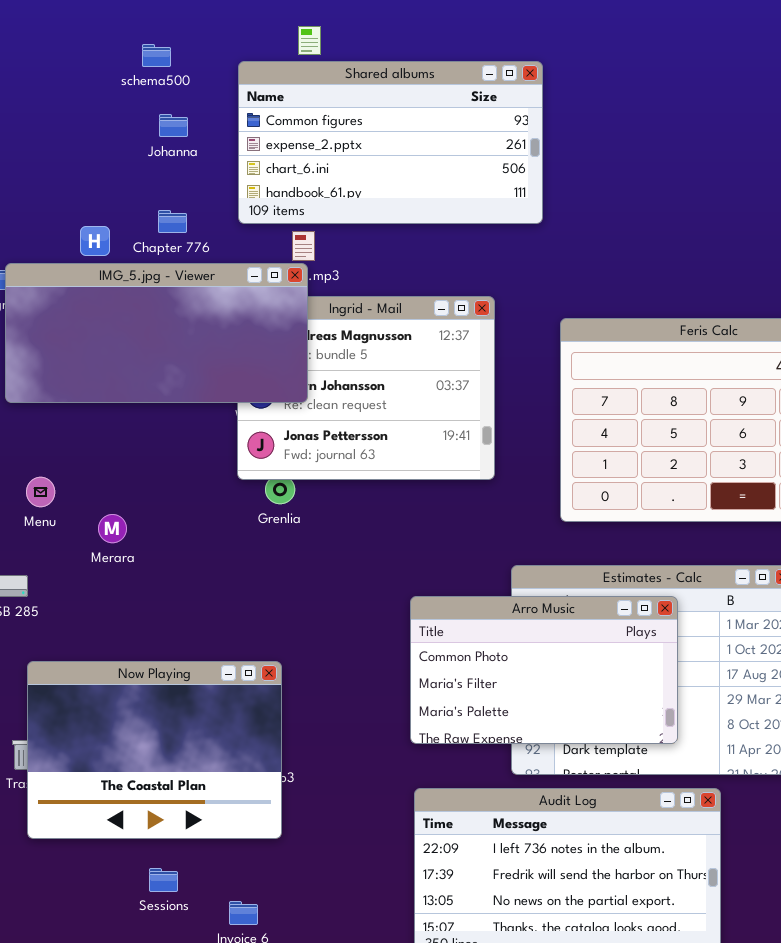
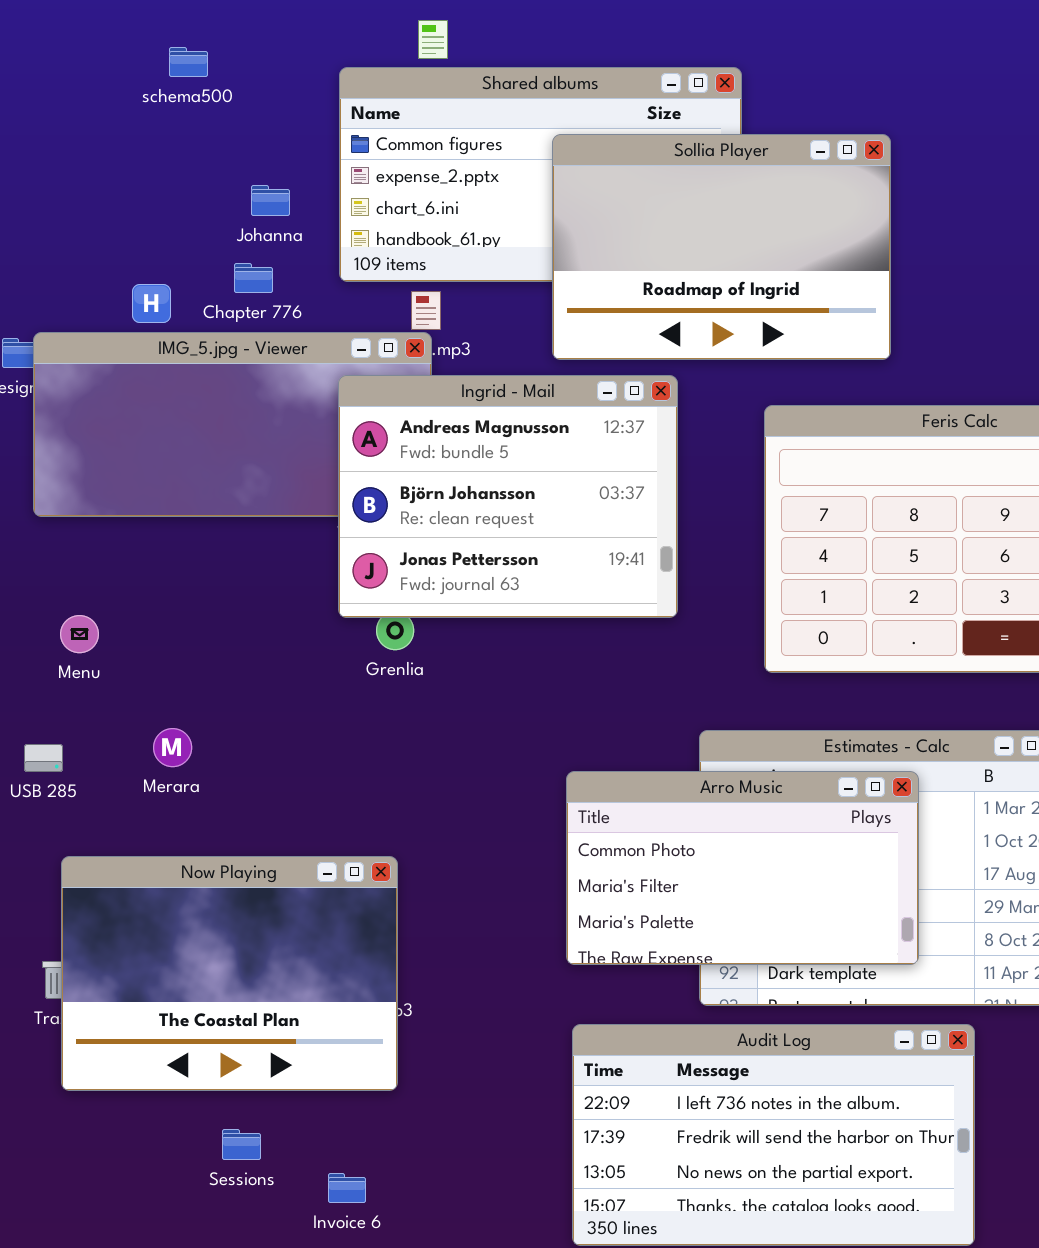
schema500: [142,44,171,67] -> [169,47,208,77], moved
Sollia Player: none -> [552,134,891,360], opened
Johanna: [159,114,188,137] -> [251,185,290,216], moved
Ingrid - Mail: [237,296,495,480] -> [338,375,678,618], raised
Merara: [98,514,127,543] -> [153,728,192,767], moved

